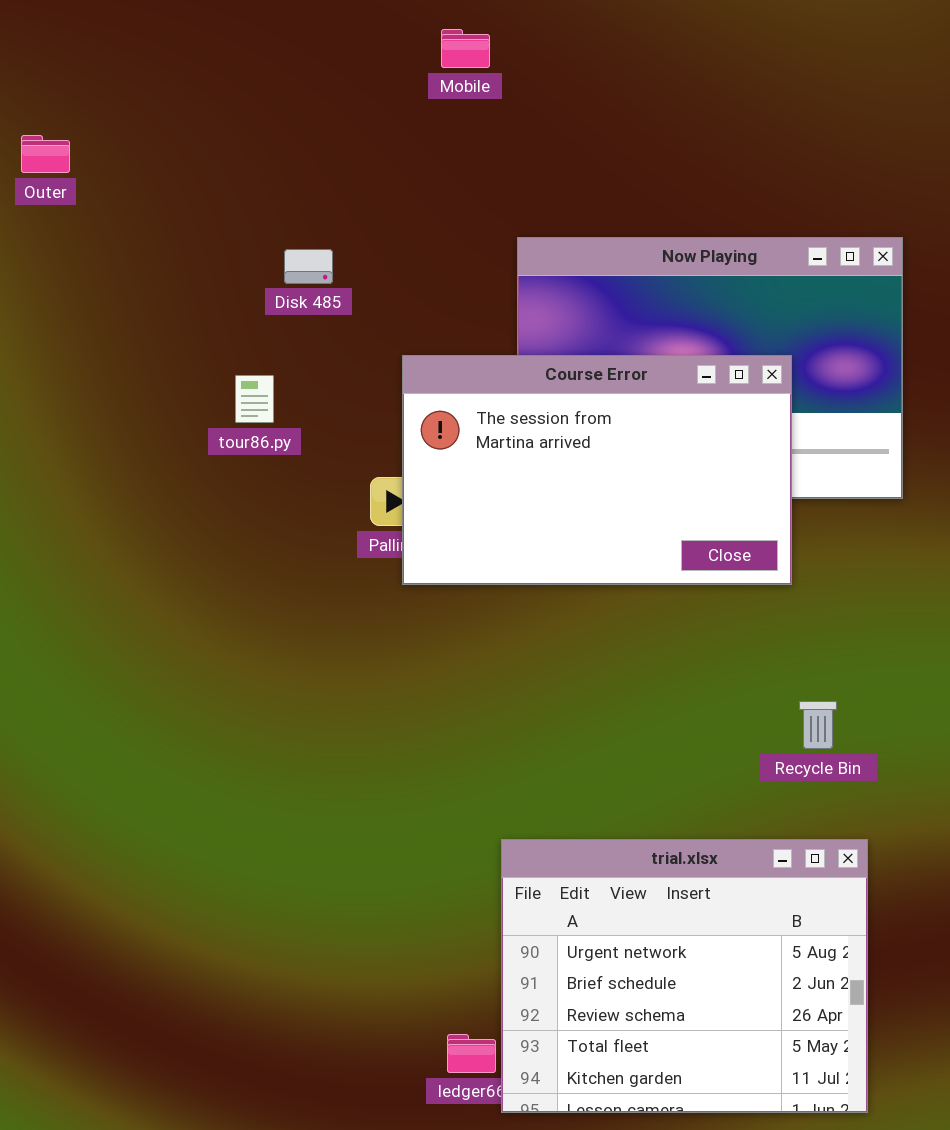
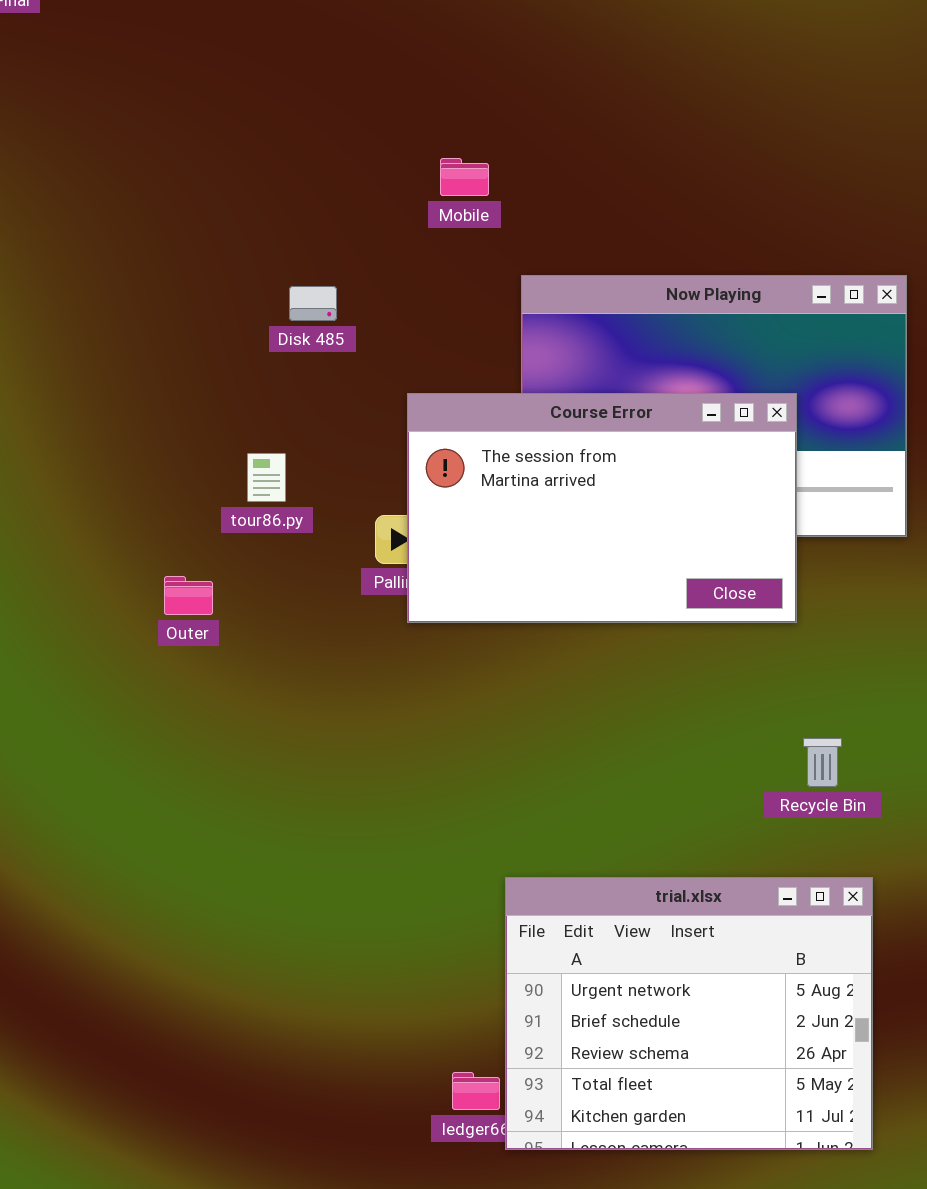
Mobile: [441,29,490,68] -> [440,158,489,196], moved
Outer: [21,135,70,173] -> [164,576,213,615], moved
tour86.py: [235,375,274,423] -> [247,453,286,502], moved

